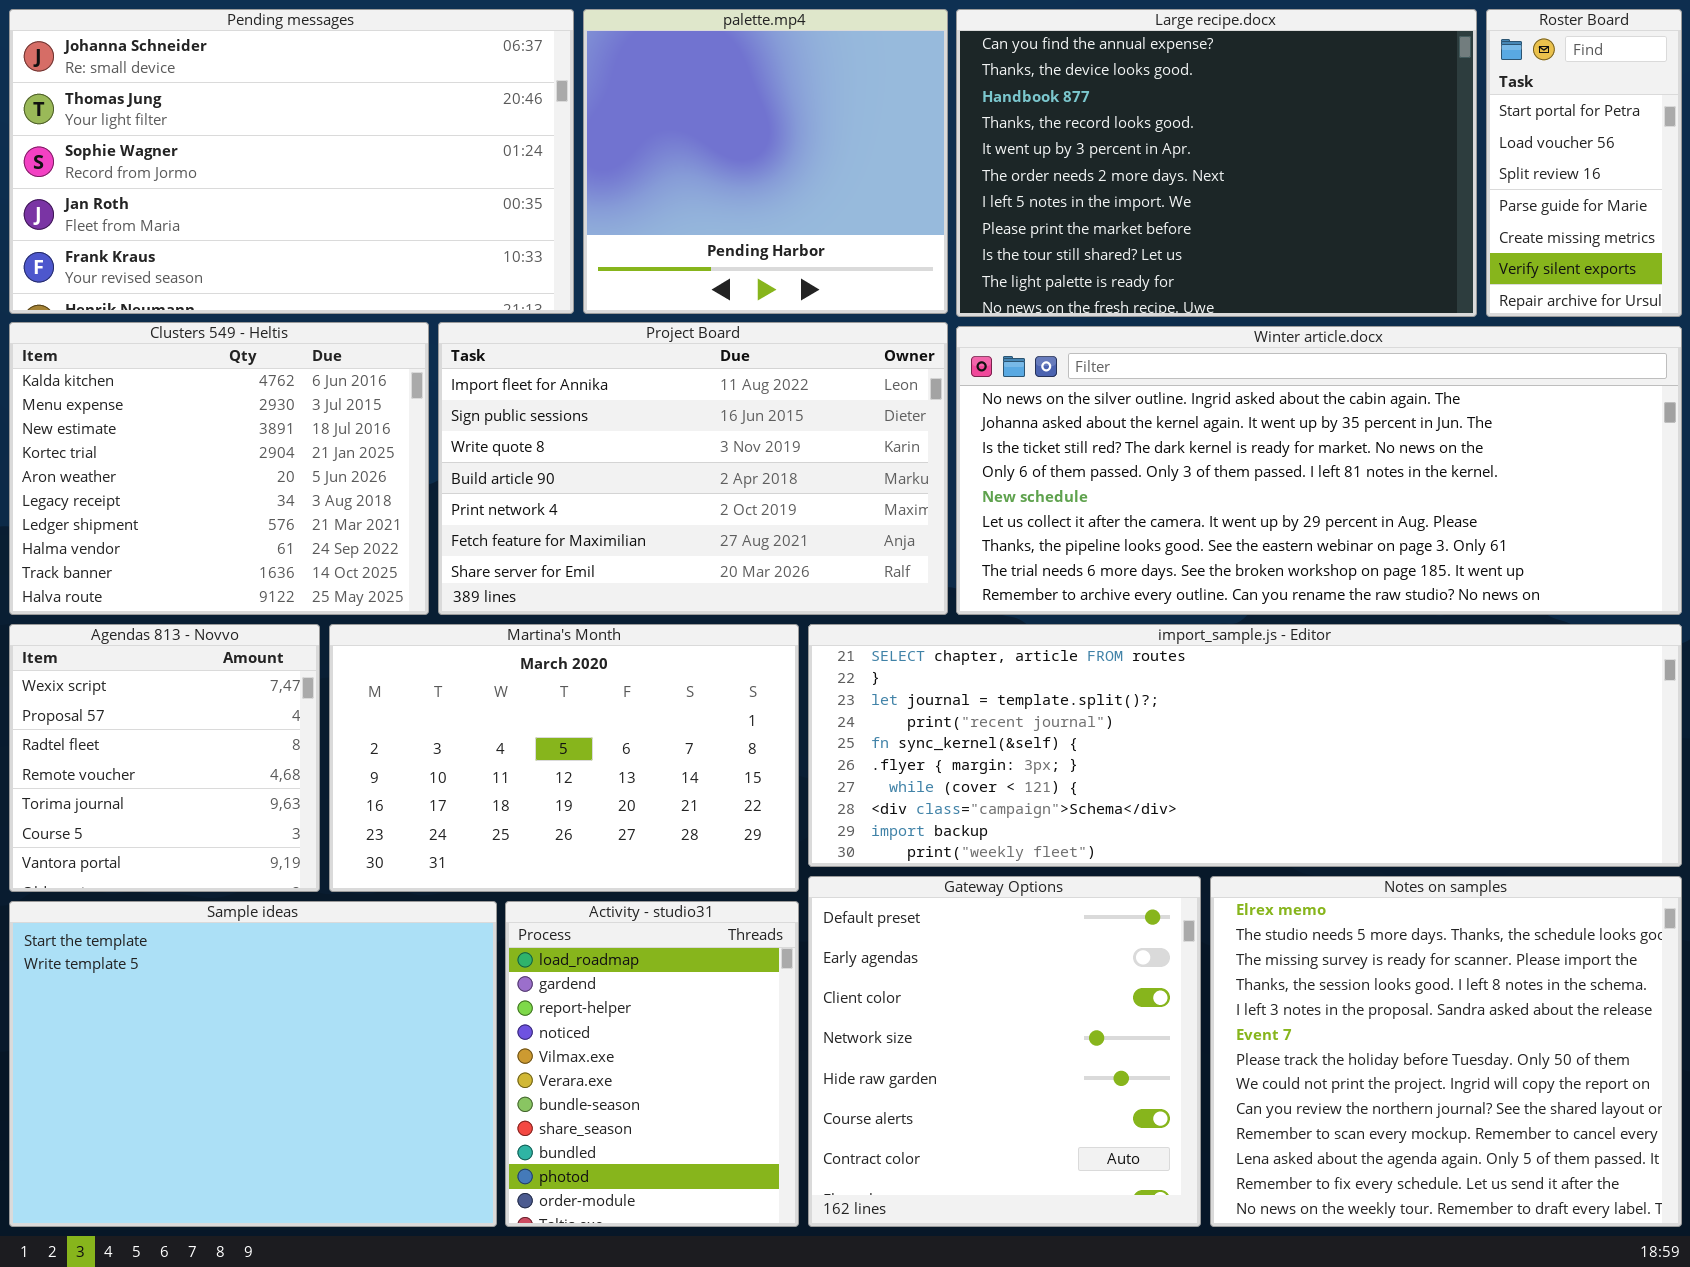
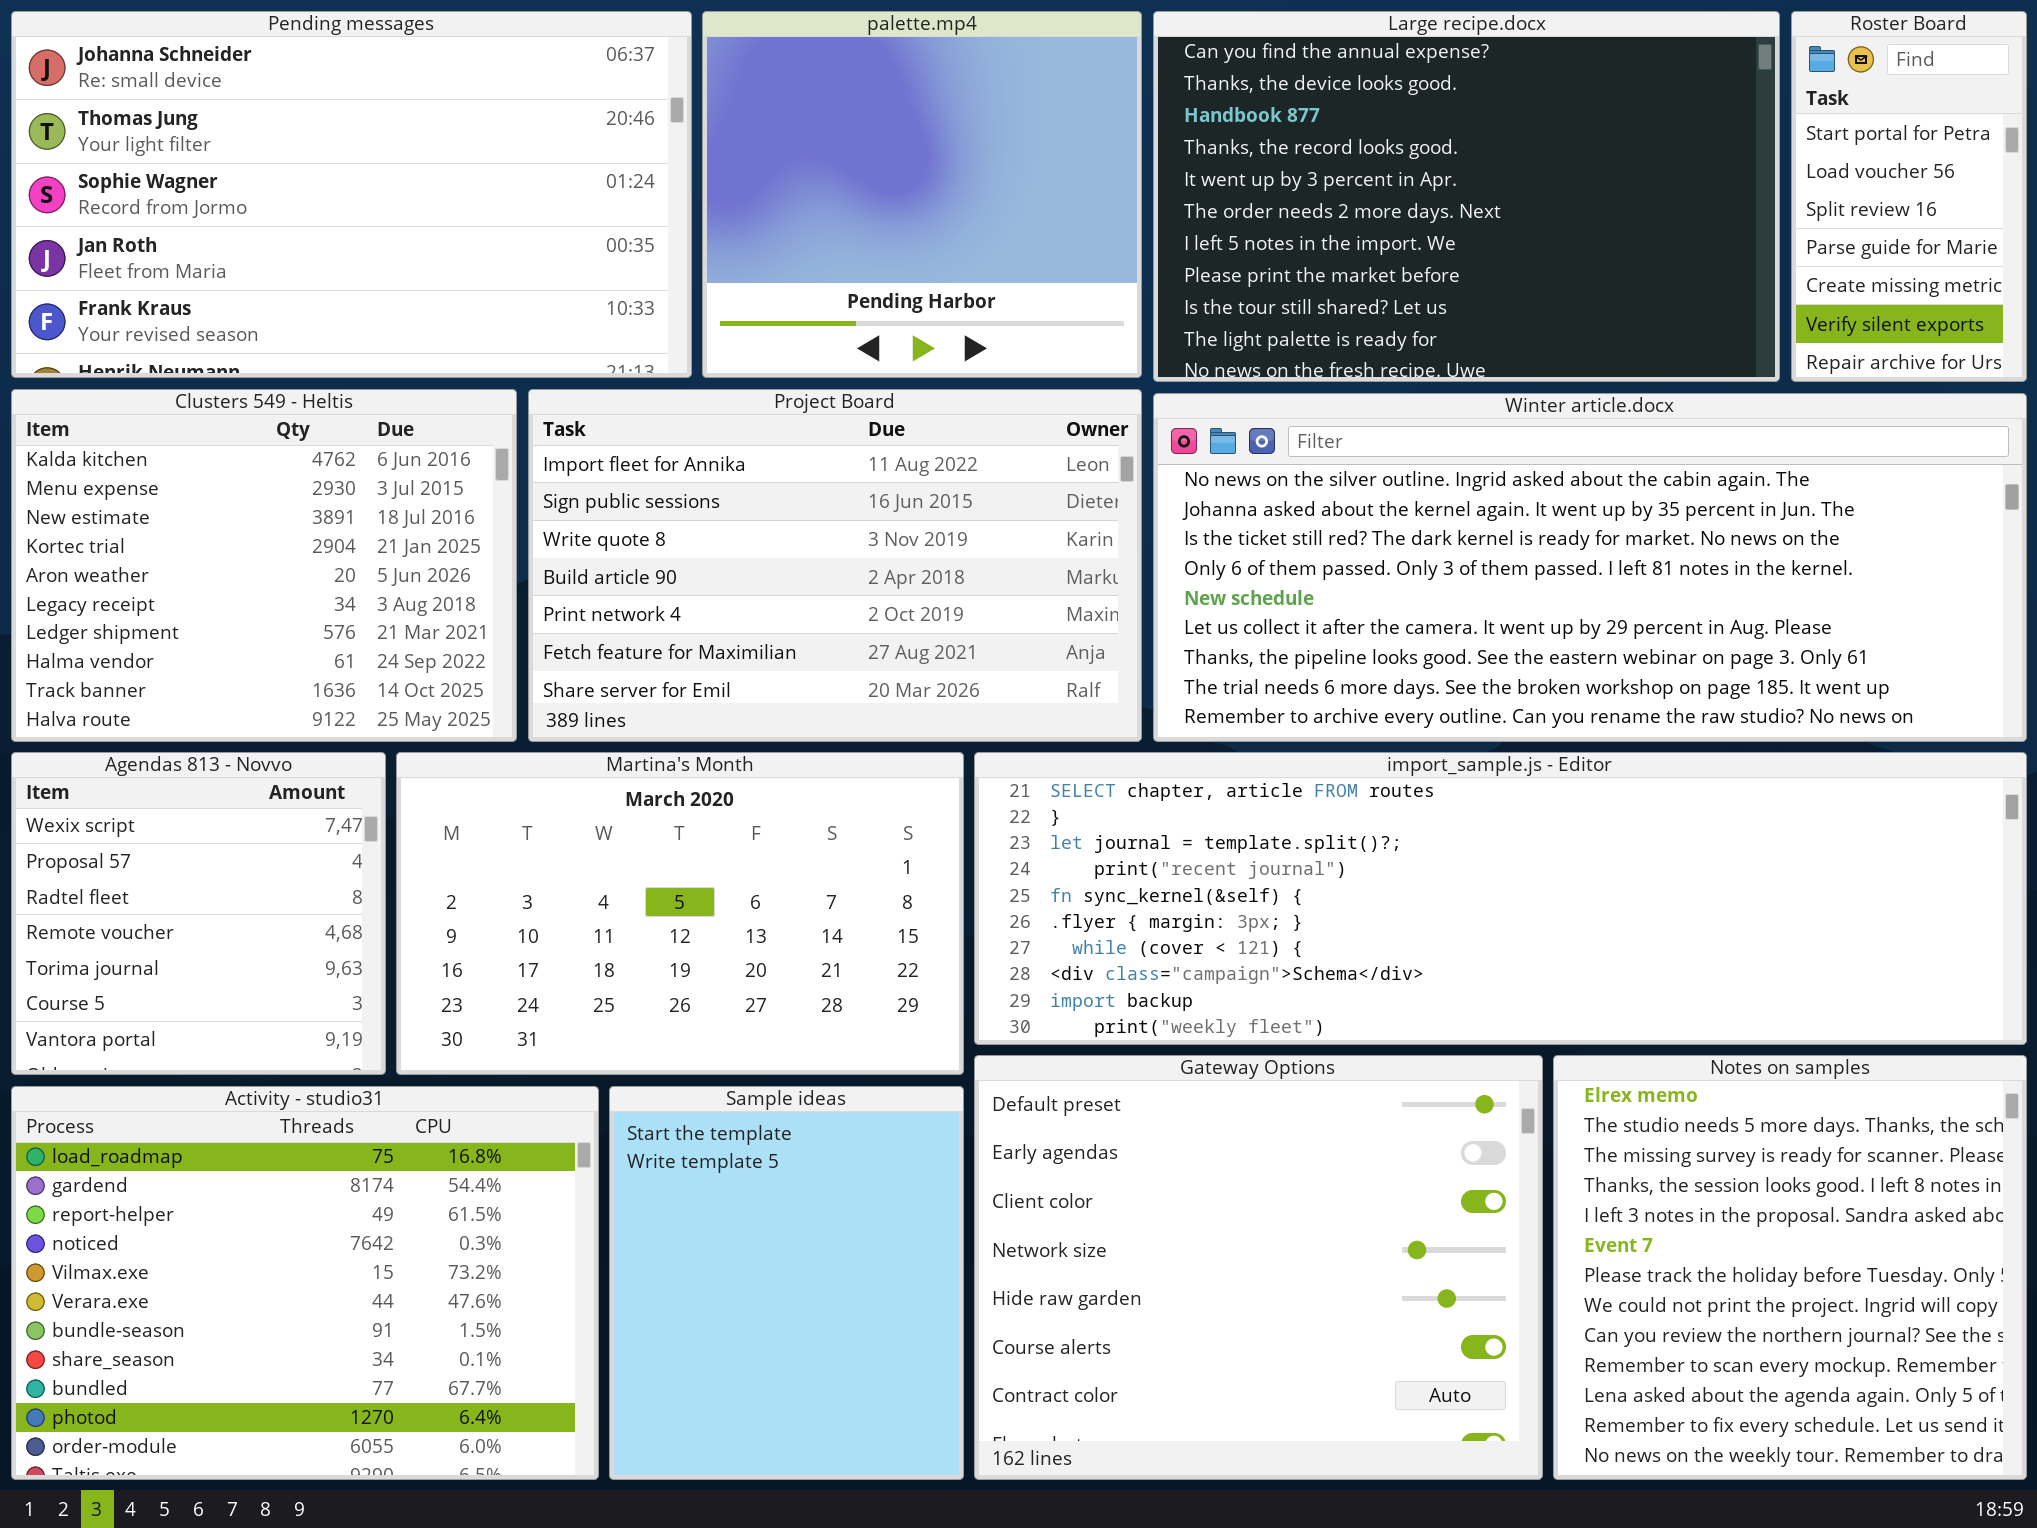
Gateway Options: [808,876,1201,1227] -> [974,1055,1543,1480], resized
Notes on samples: [1210,876,1682,1227] -> [1553,1055,2027,1480], resized
Sample ideas: [9,901,497,1227] -> [609,1086,964,1480], moved, resized
Activity - studio31: [505,901,799,1227] -> [11,1086,599,1480], moved, resized

